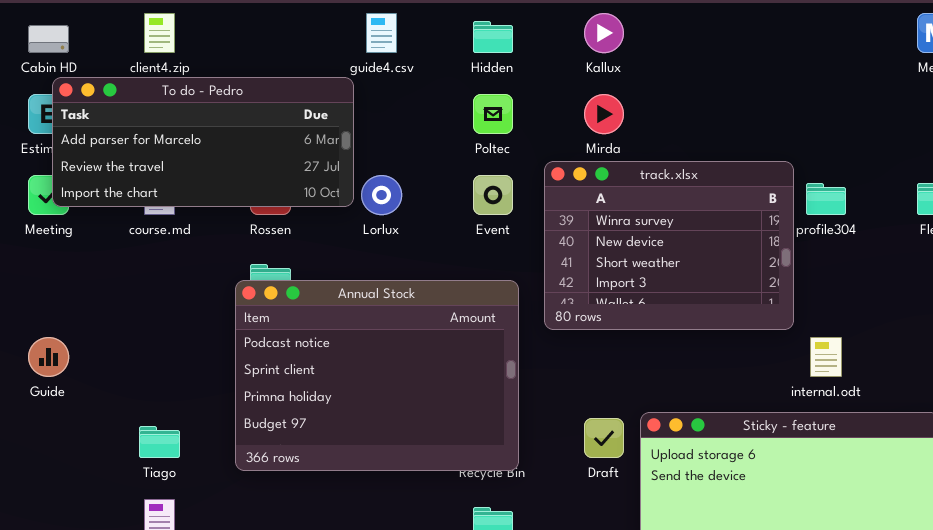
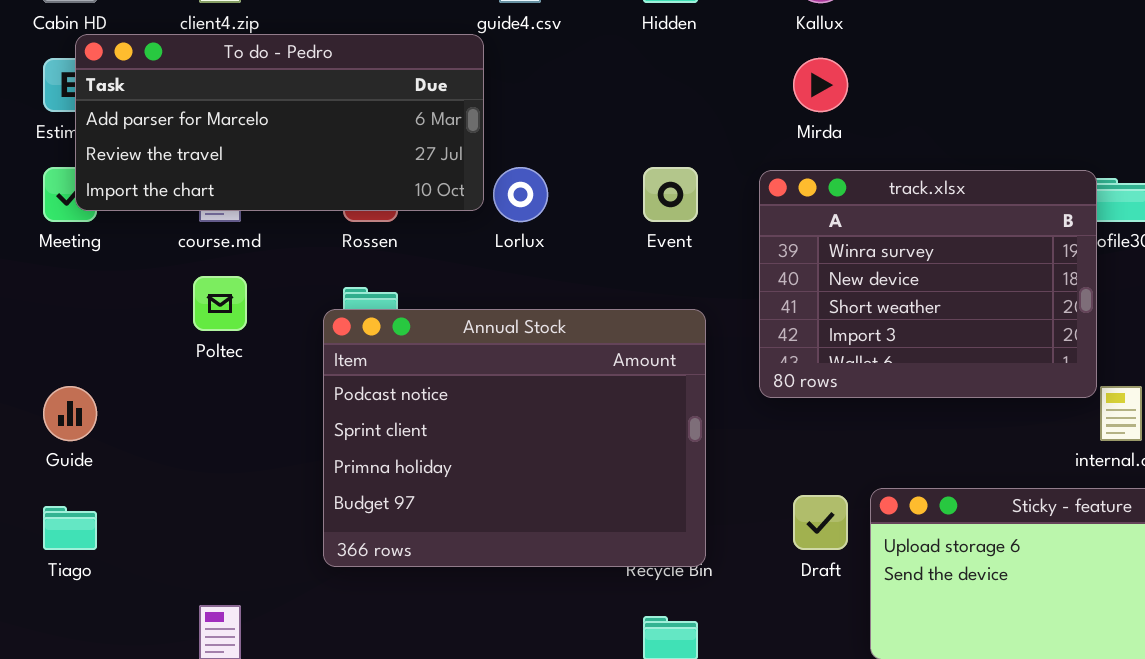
Poltec: [473,94,513,134] -> [193,276,247,331], moved
track.xlsx: [544,161,794,330] -> [759,170,1097,398], moved
Tiago: [139,426,180,458] -> [43,506,97,550], moved

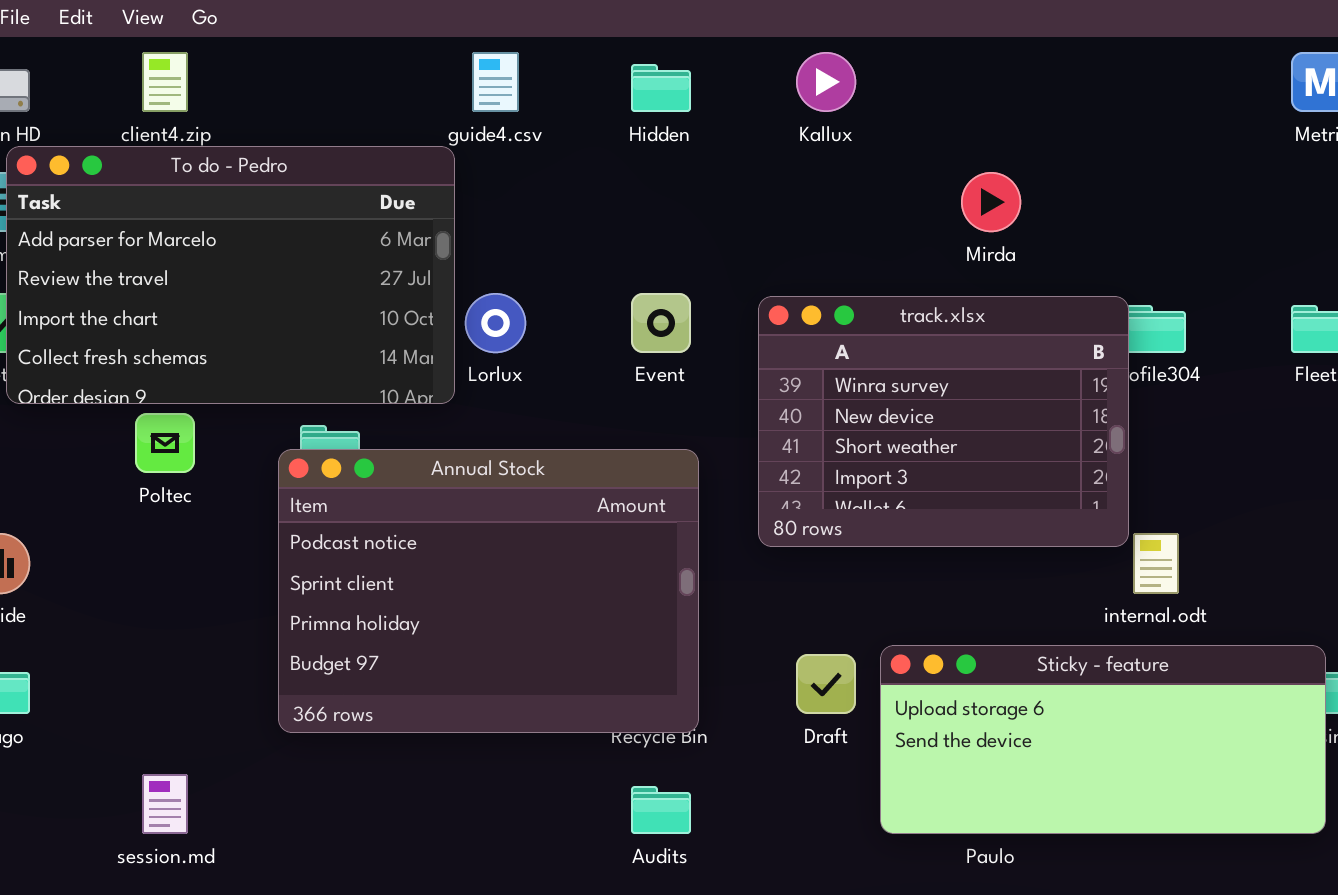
To do - Pedro: [75,34,484,211] -> [6,146,455,404], resized
Mirda: [793,58,848,112] -> [961,172,1021,232], moved

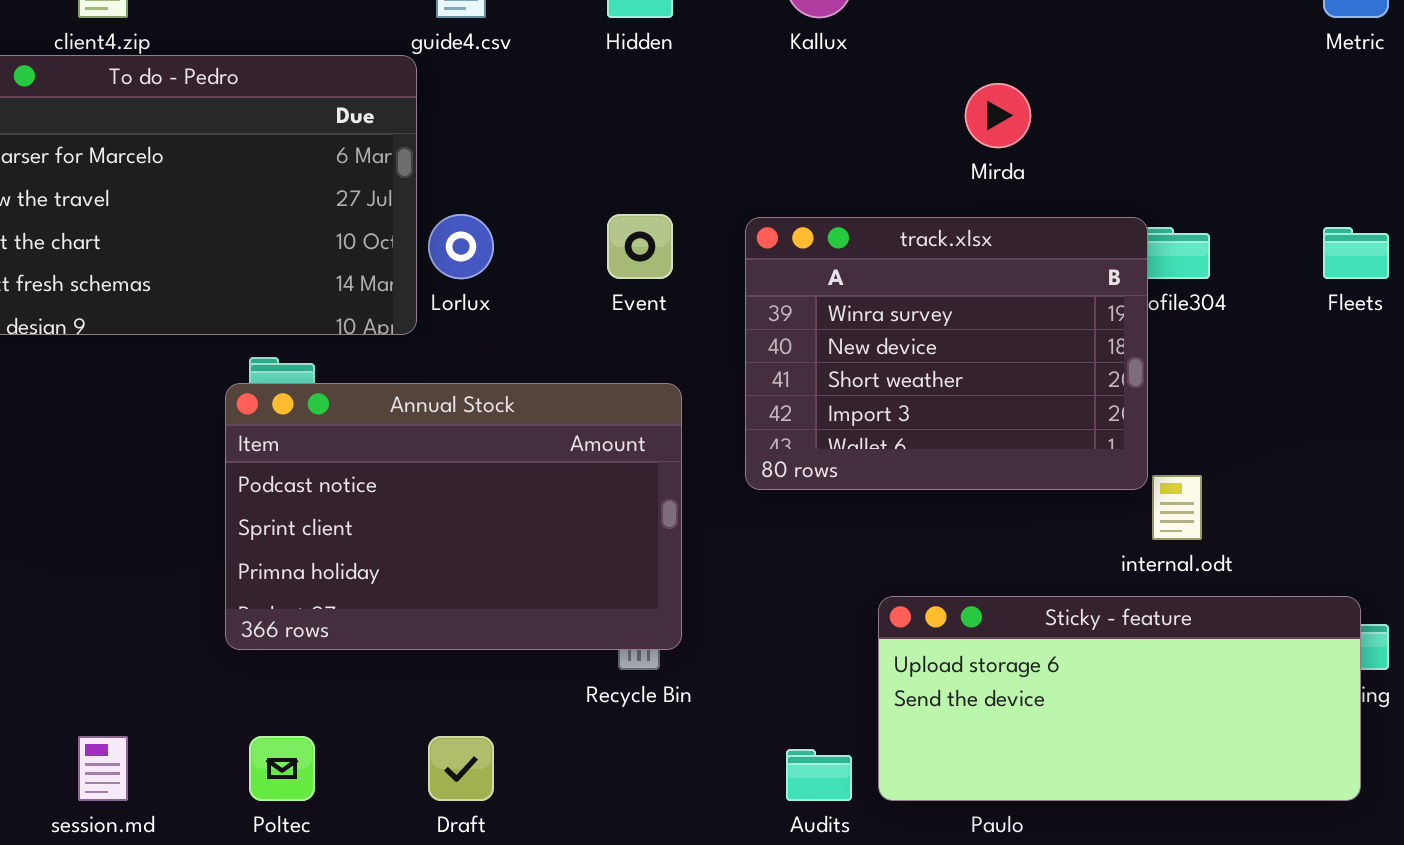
Poltec: [135,413,195,473] -> [249,736,315,801], moved
Annual Stock: [278,449,699,733] -> [225,383,682,650], resized
Draft: [796,654,856,714] -> [428,736,494,801], moved
Audits: [631,786,691,834] -> [786,749,852,801], moved

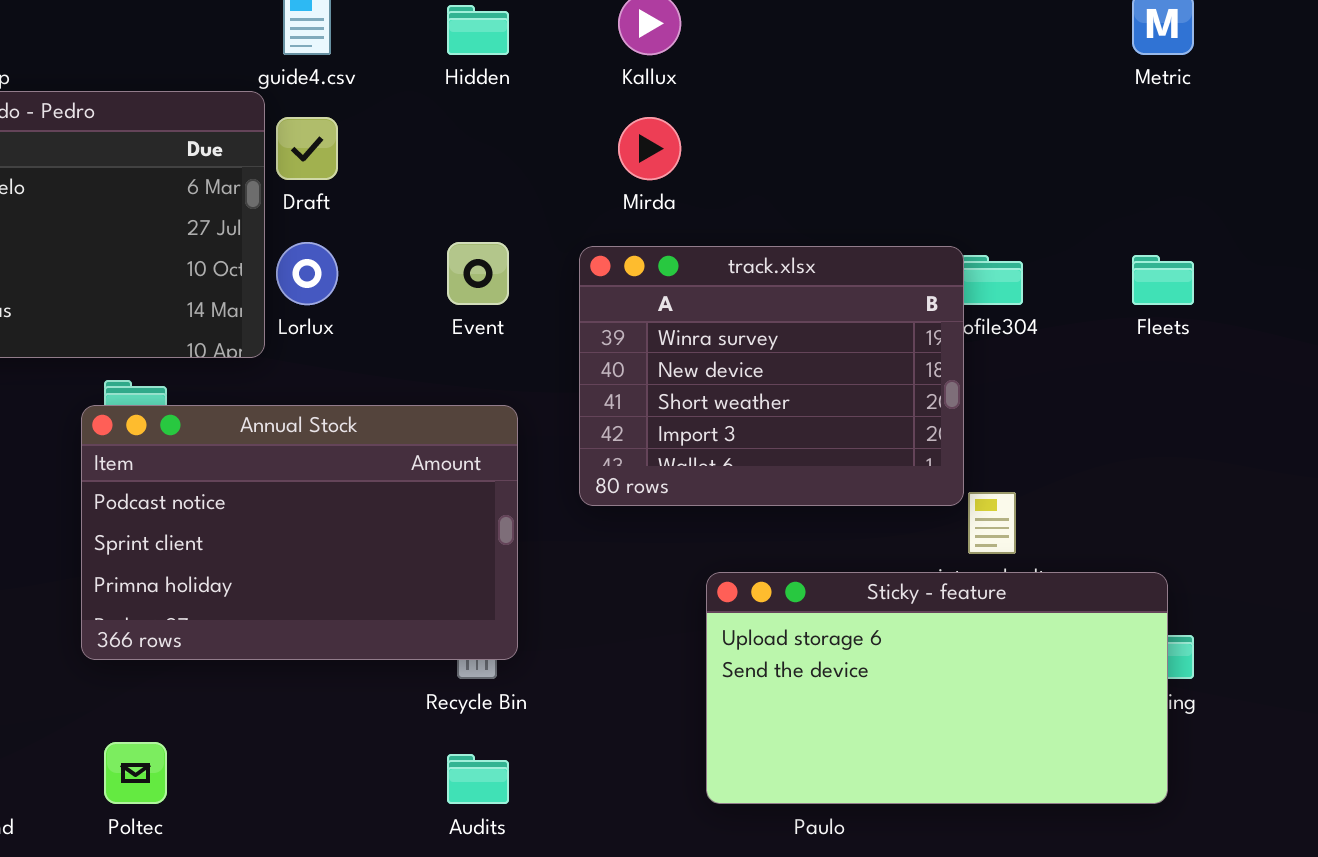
Mirda: [965,83,1031,148] -> [618,117,681,180], moved
Sticky - feature: [878,596,1361,801] -> [706,572,1168,804], resized
Draft: [428,736,494,801] -> [276,117,338,180], moved
Audits: [786,749,852,801] -> [447,754,509,804], moved

